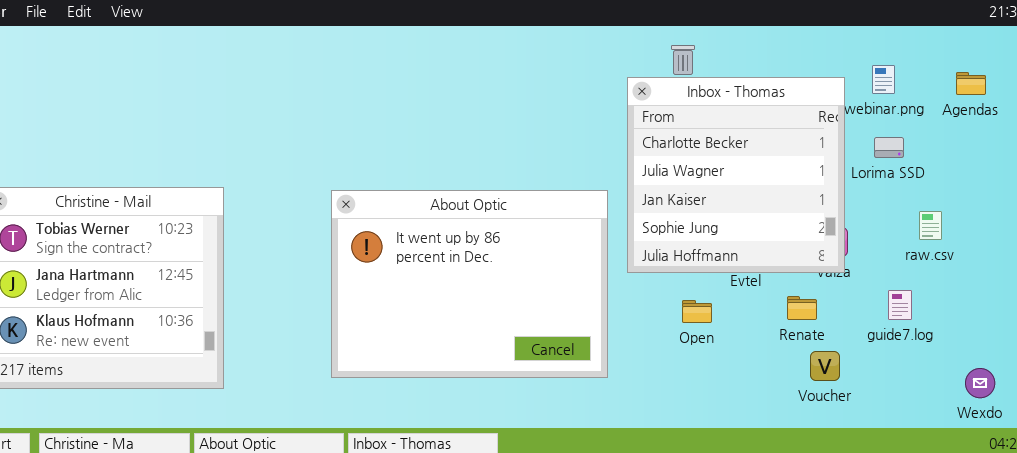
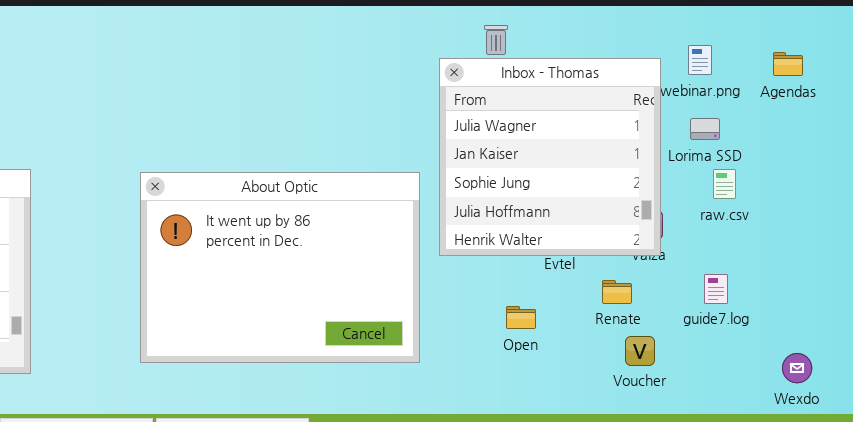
Inbox - Thomas: [627,77,845,273] -> [439,58,661,256], scrolled down 1 row
raw.csv: [919,211,942,240] -> [713,169,736,199], moved
Open: [682,300,712,323] -> [506,306,536,329], moved

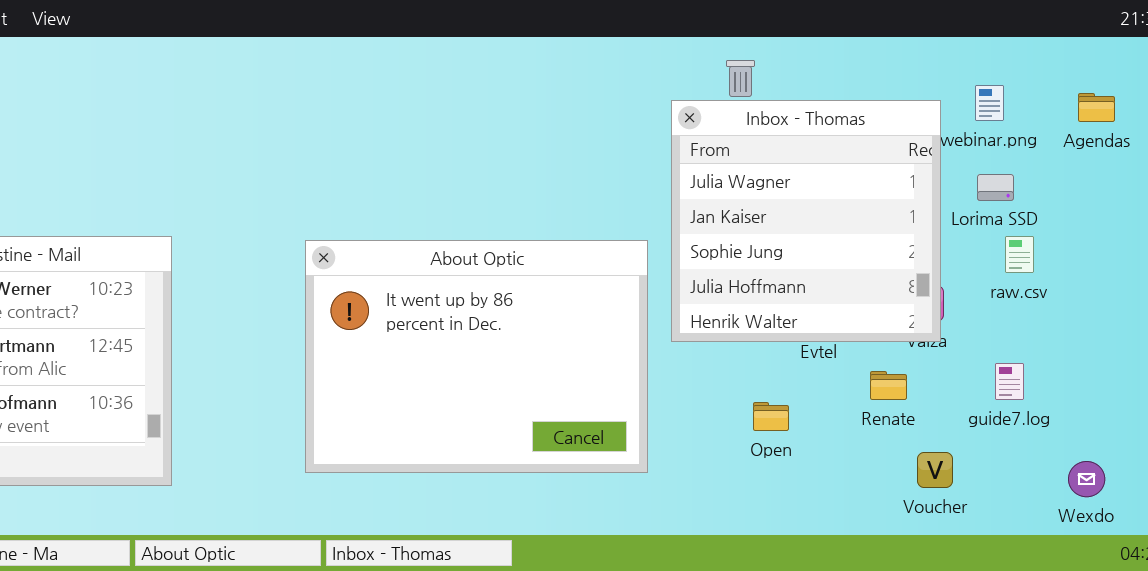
Voucher: [625,336,655,366] -> [917,452,953,488], moved
Wexdo: [782,353,812,383] -> [1068,461,1105,497], moved

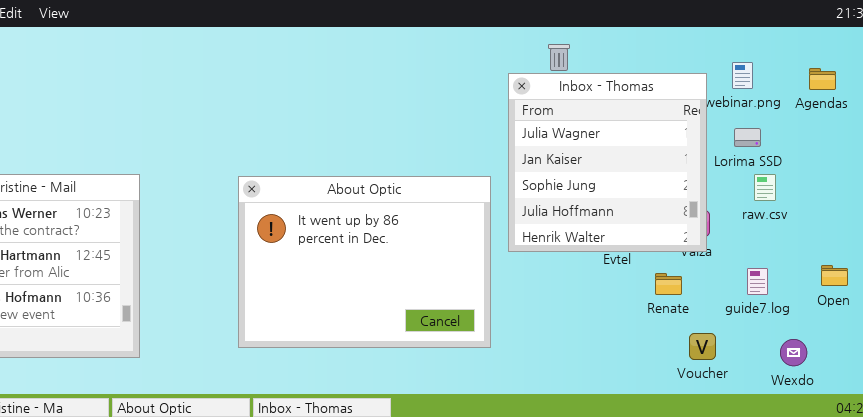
Open: [753,402,789,431] -> [821,265,848,286], moved
Wexdo: [1068,461,1105,497] -> [780,339,807,366], moved

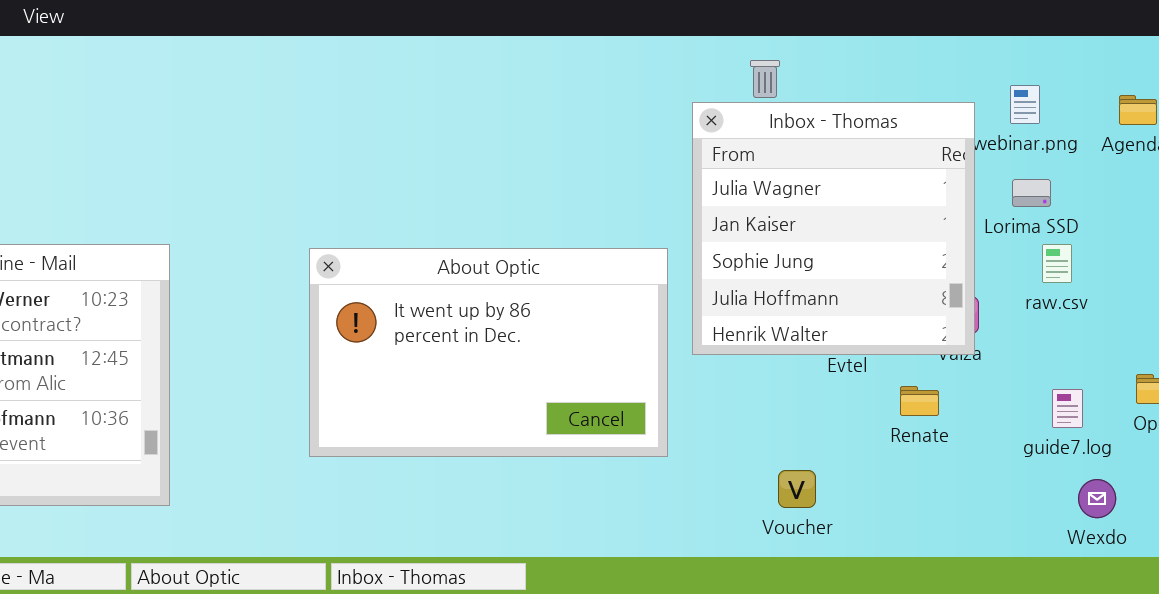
About Optic: [238,176,491,348] -> [309,248,668,457], resized
guide7.log: [747,268,768,295] -> [1052,389,1083,428], moved
Voucher: [689,333,716,360] -> [778,470,816,508], moved

